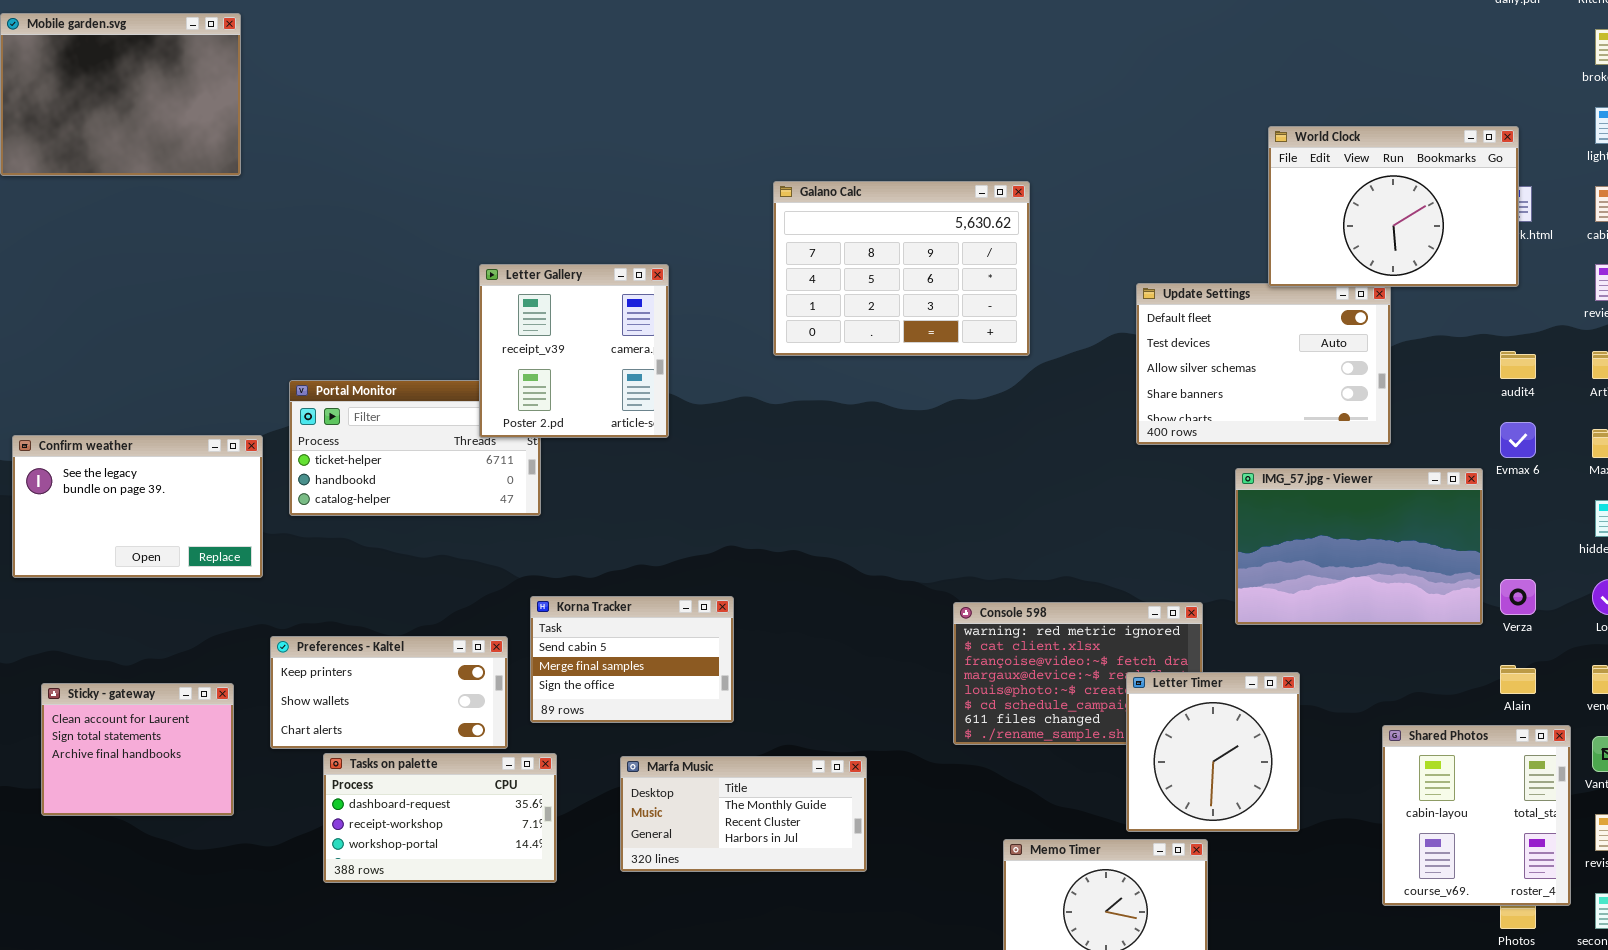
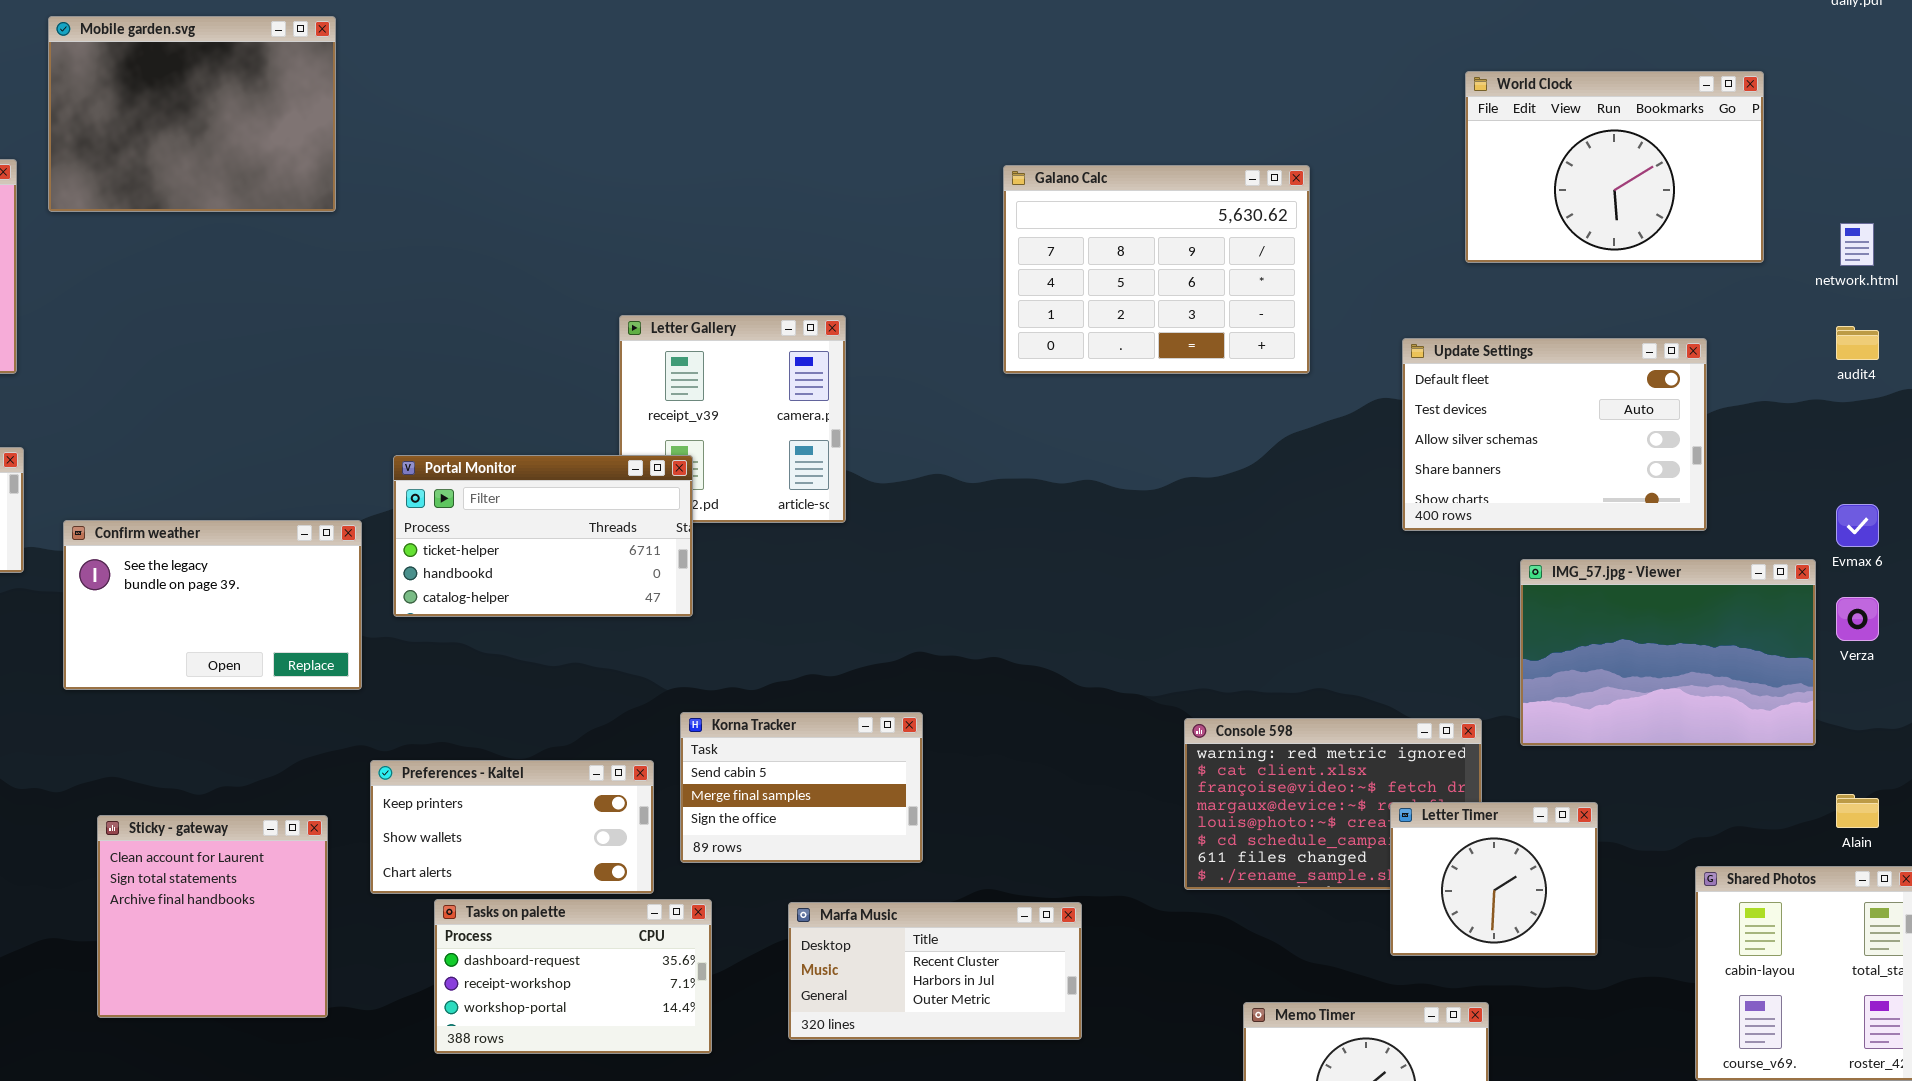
World Clock: [1268,126,1519,287] -> [1465,71,1764,263], moved
Galano Calc: [773,181,1030,356] -> [1003,165,1310,374], moved
audit4: [1500,351,1536,379] -> [1836,326,1879,360], moved
Portal Monitor: [289,380,541,516] -> [393,455,693,617], raised
Verza: [1500,579,1536,615] -> [1836,597,1879,641], moved
Letter Timer: [1126,672,1300,832] -> [1390,802,1598,956], resized
Sticky - gateway: [41,683,234,816] -> [97,815,328,1018], resized
Marfa Music: [620,756,867,872] -> [788,902,1082,1040], scrolled down 1 row

